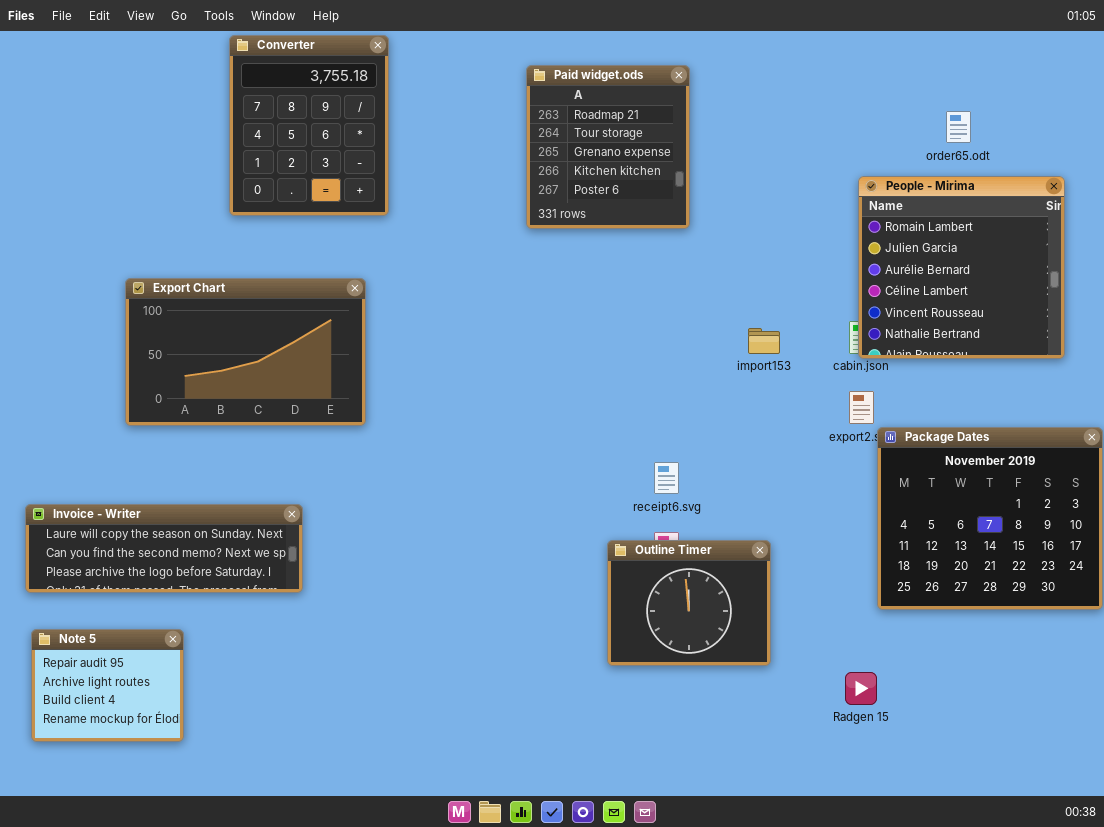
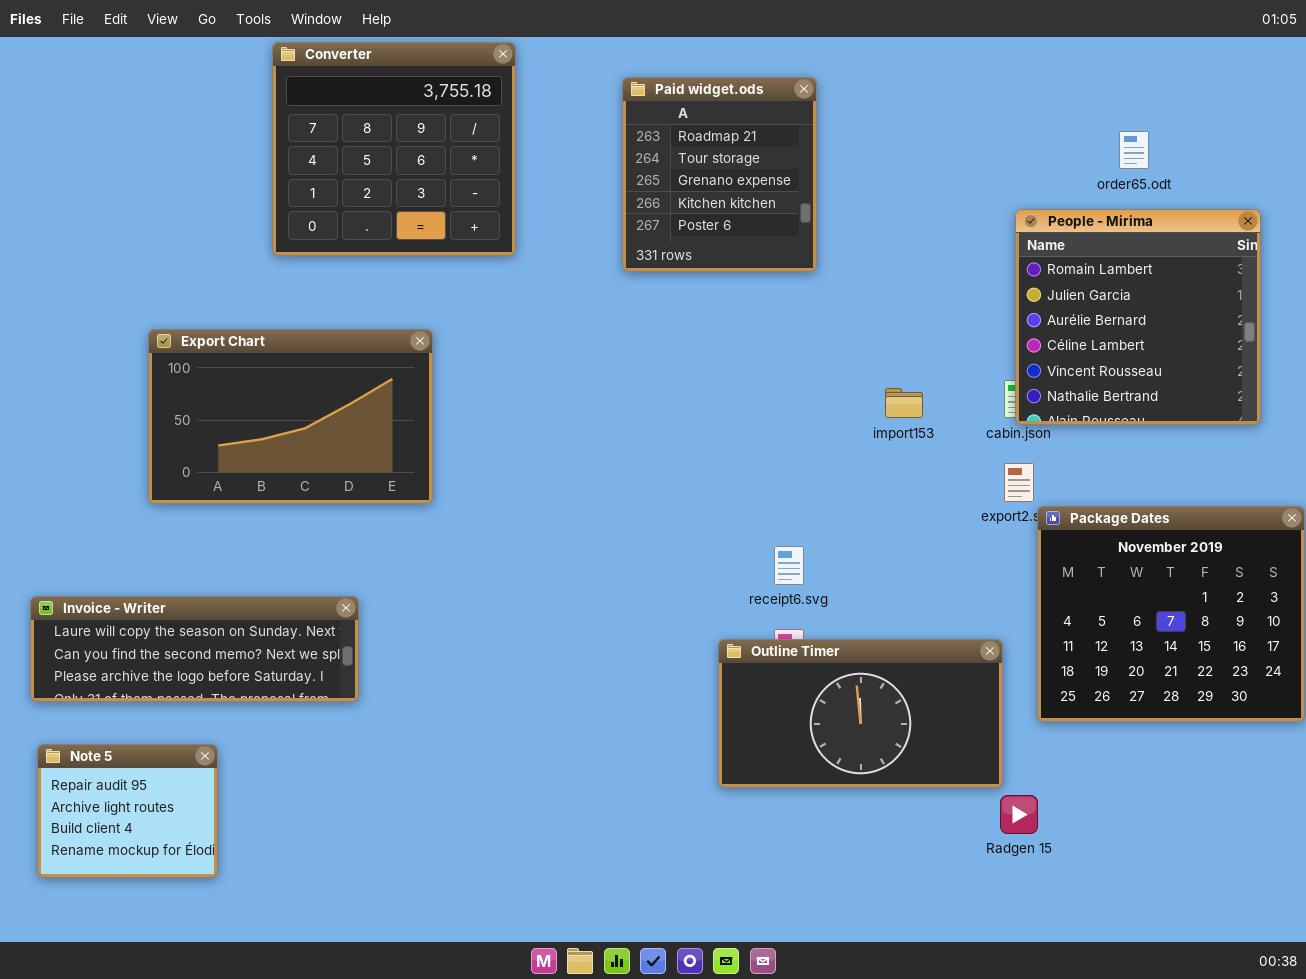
Converter: [229,35,389,216] -> [272,42,516,256], resized
Outline Timer: [607,540,771,666] -> [718,639,1003,788], resized

